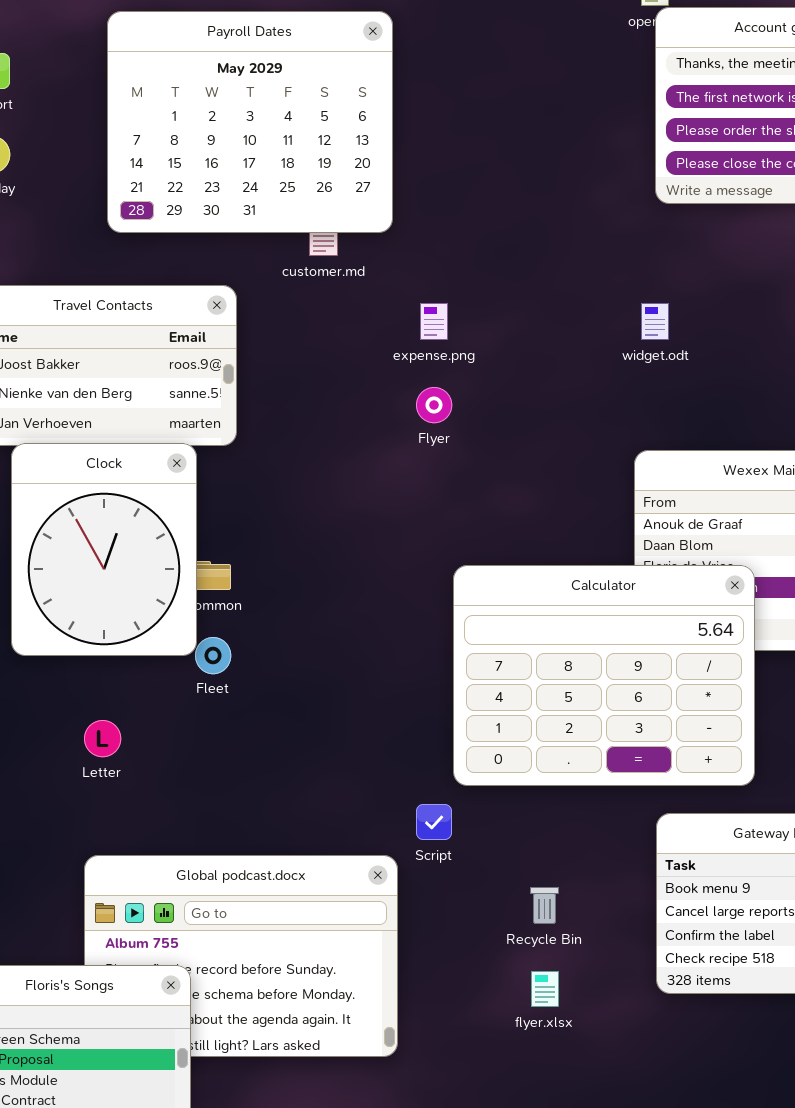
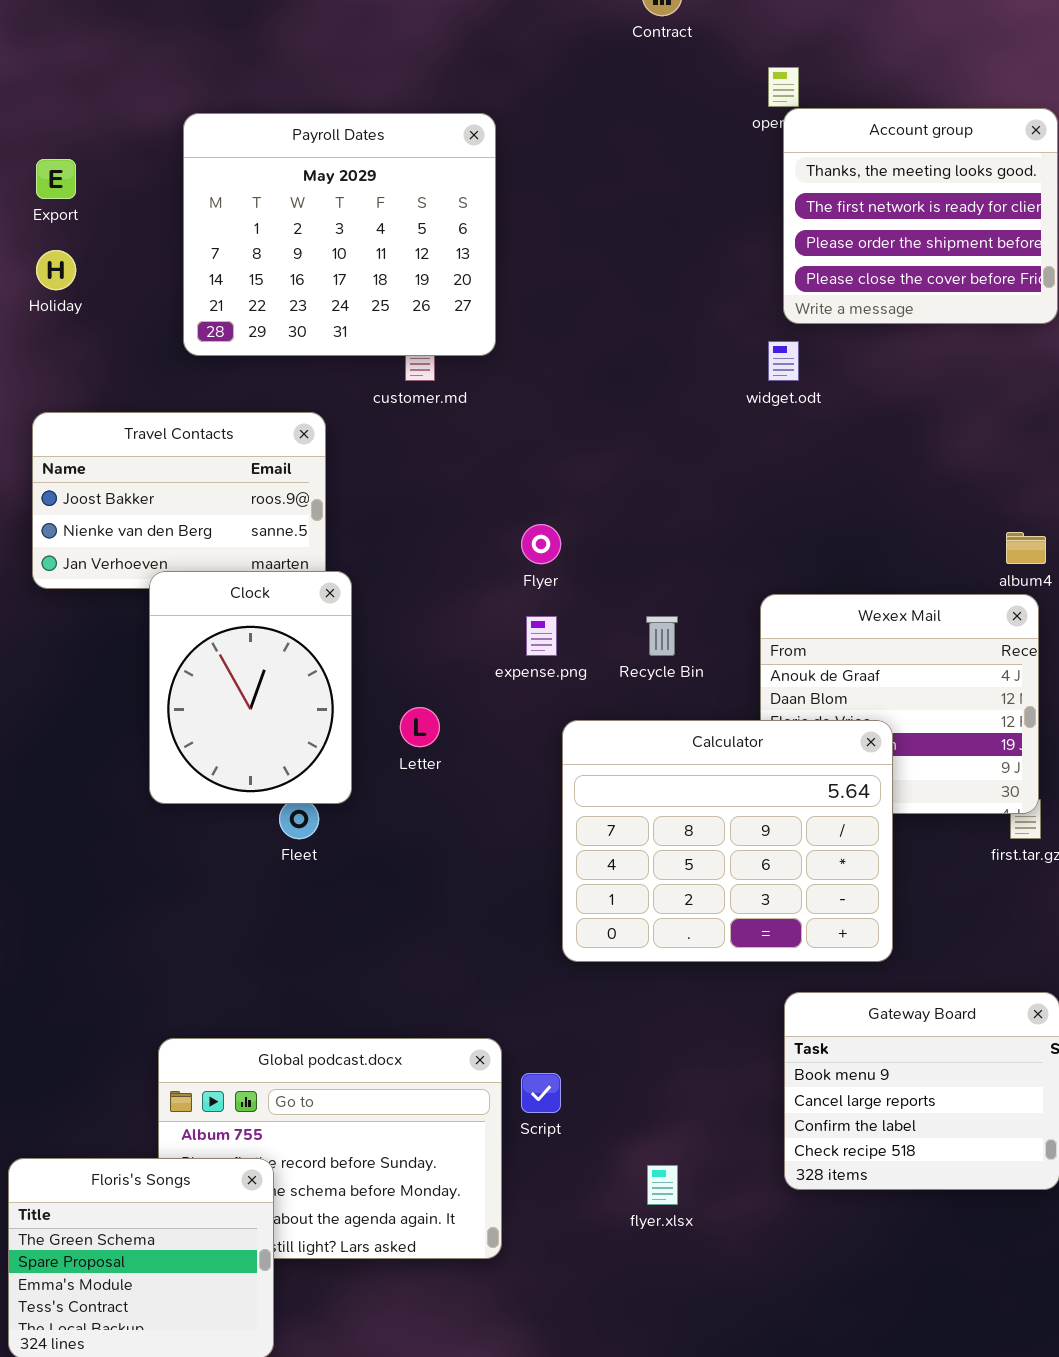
expense.png: [420,303,448,340] -> [526,616,557,656], moved
widget.odt: [641,303,669,340] -> [768,341,799,381], moved
Clock: [11,443,197,656] -> [149,571,352,804], moved
Letter: [84,720,121,757] -> [400,707,440,747], moved
Script: [416,804,452,840] -> [521,1073,561,1113], moved
Recycle Bin: [530,887,559,924] -> [646,616,678,656], moved

